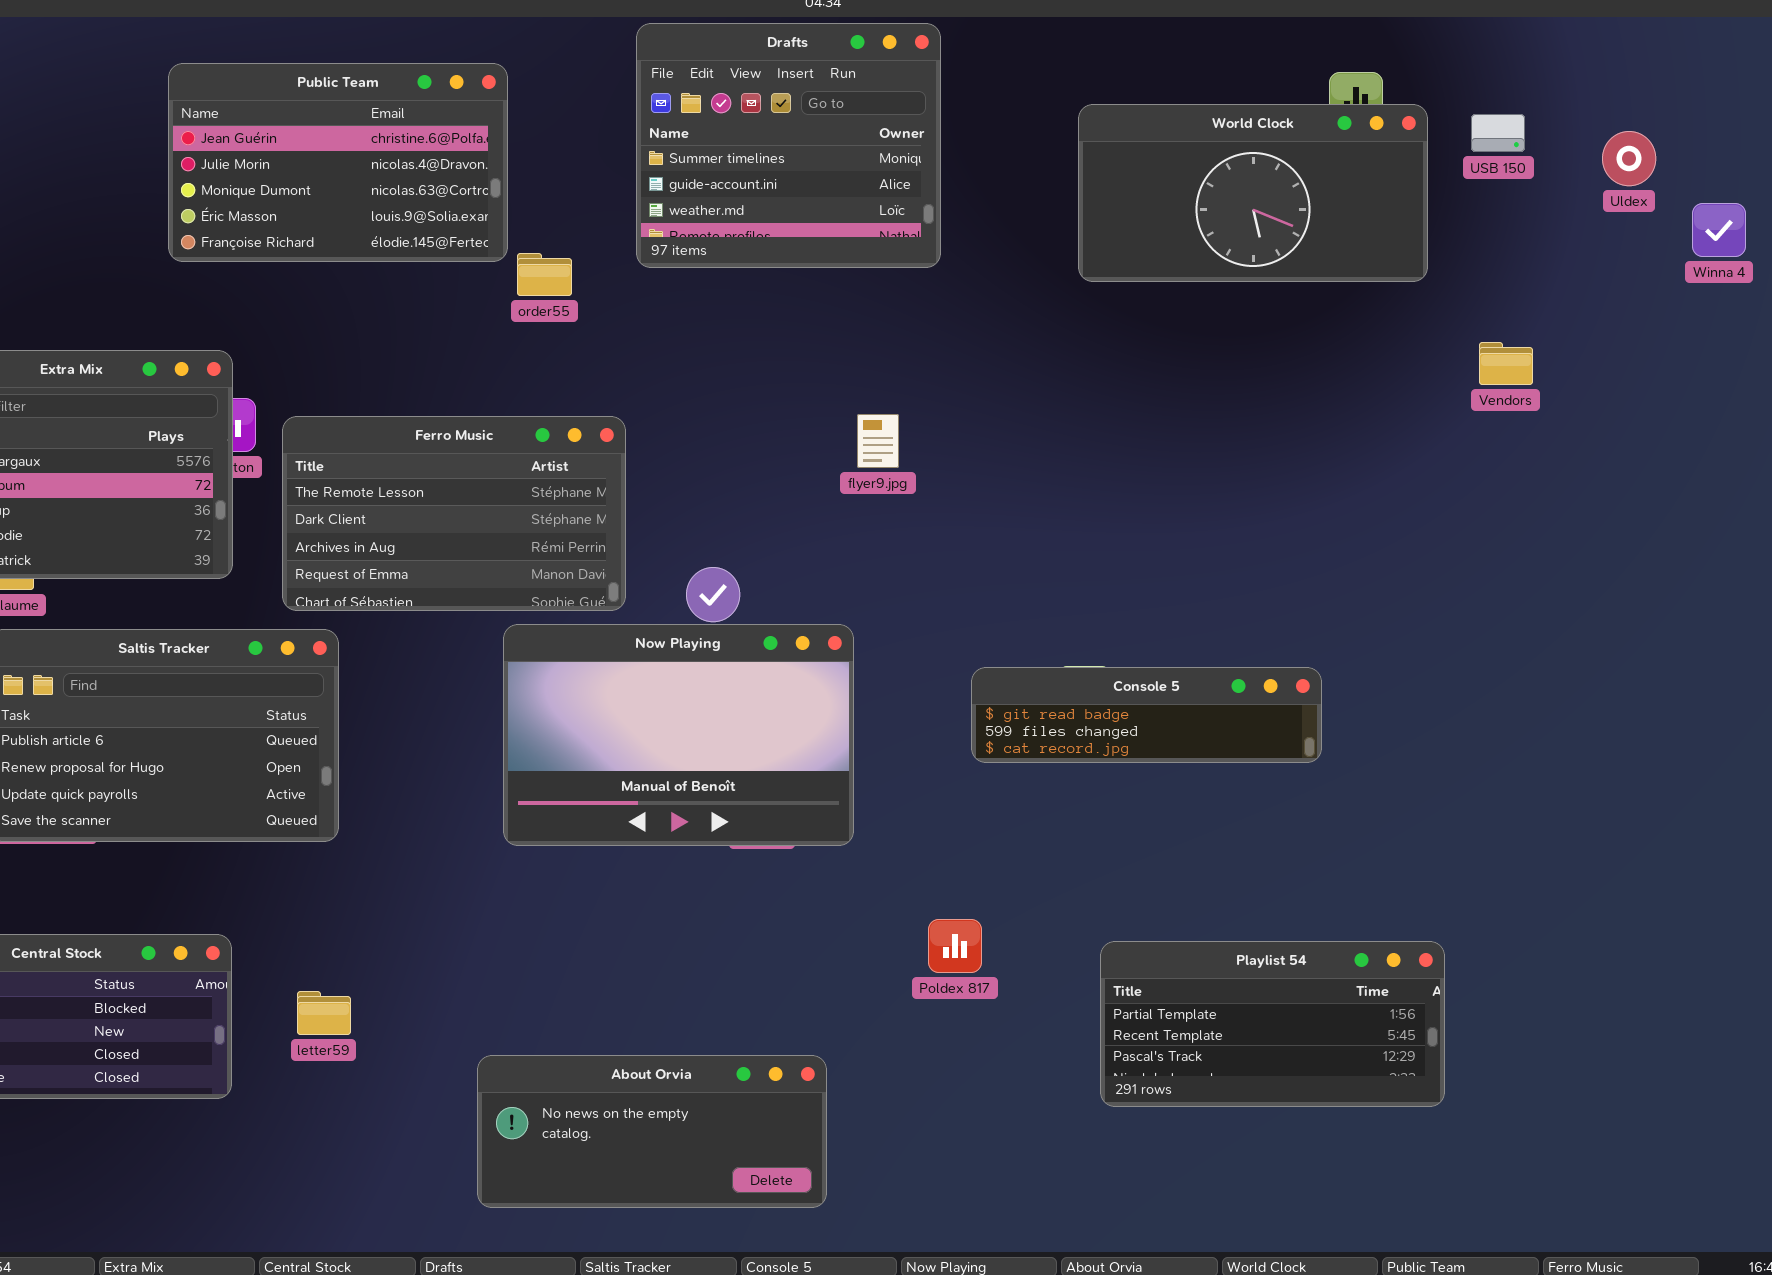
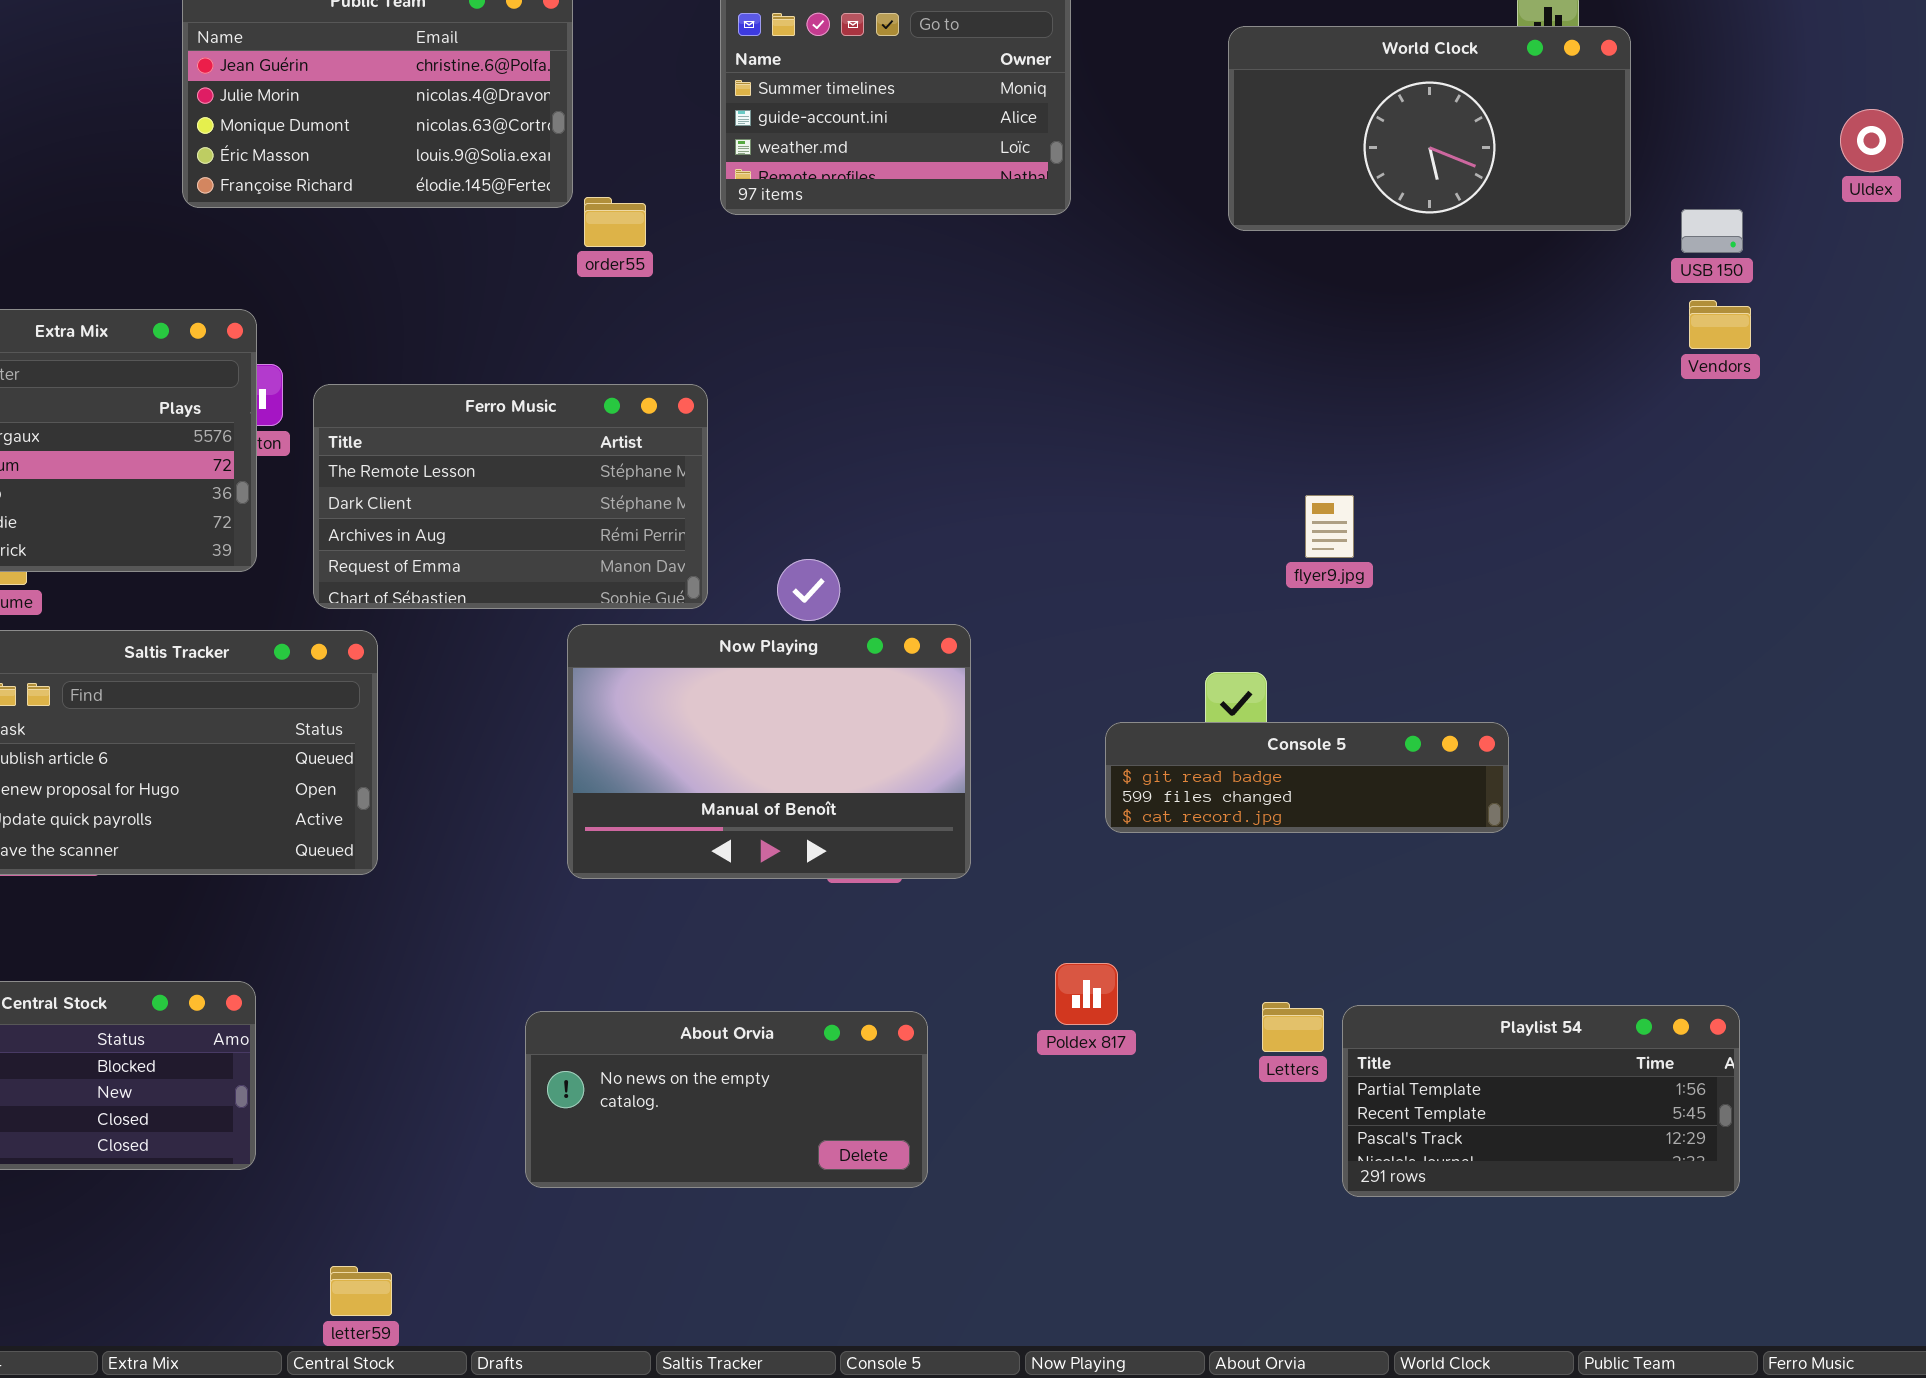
USB 150: [1471,114,1525,152] -> [1681,209,1743,253], moved
Uldex: [1602,131,1656,186] -> [1840,109,1903,172], moved
flyer9.jpg: [857,414,899,468] -> [1305,495,1354,558], moved
Console 5: [971,667,1322,763] -> [1105,722,1509,833], moved
Playlist 54: [1100,941,1445,1107] -> [1342,1005,1740,1197], moved
letter59: [297,991,351,1035] -> [330,1266,392,1316], moved
About Orvia: [477,1055,827,1208] -> [525,1011,928,1188], moved

